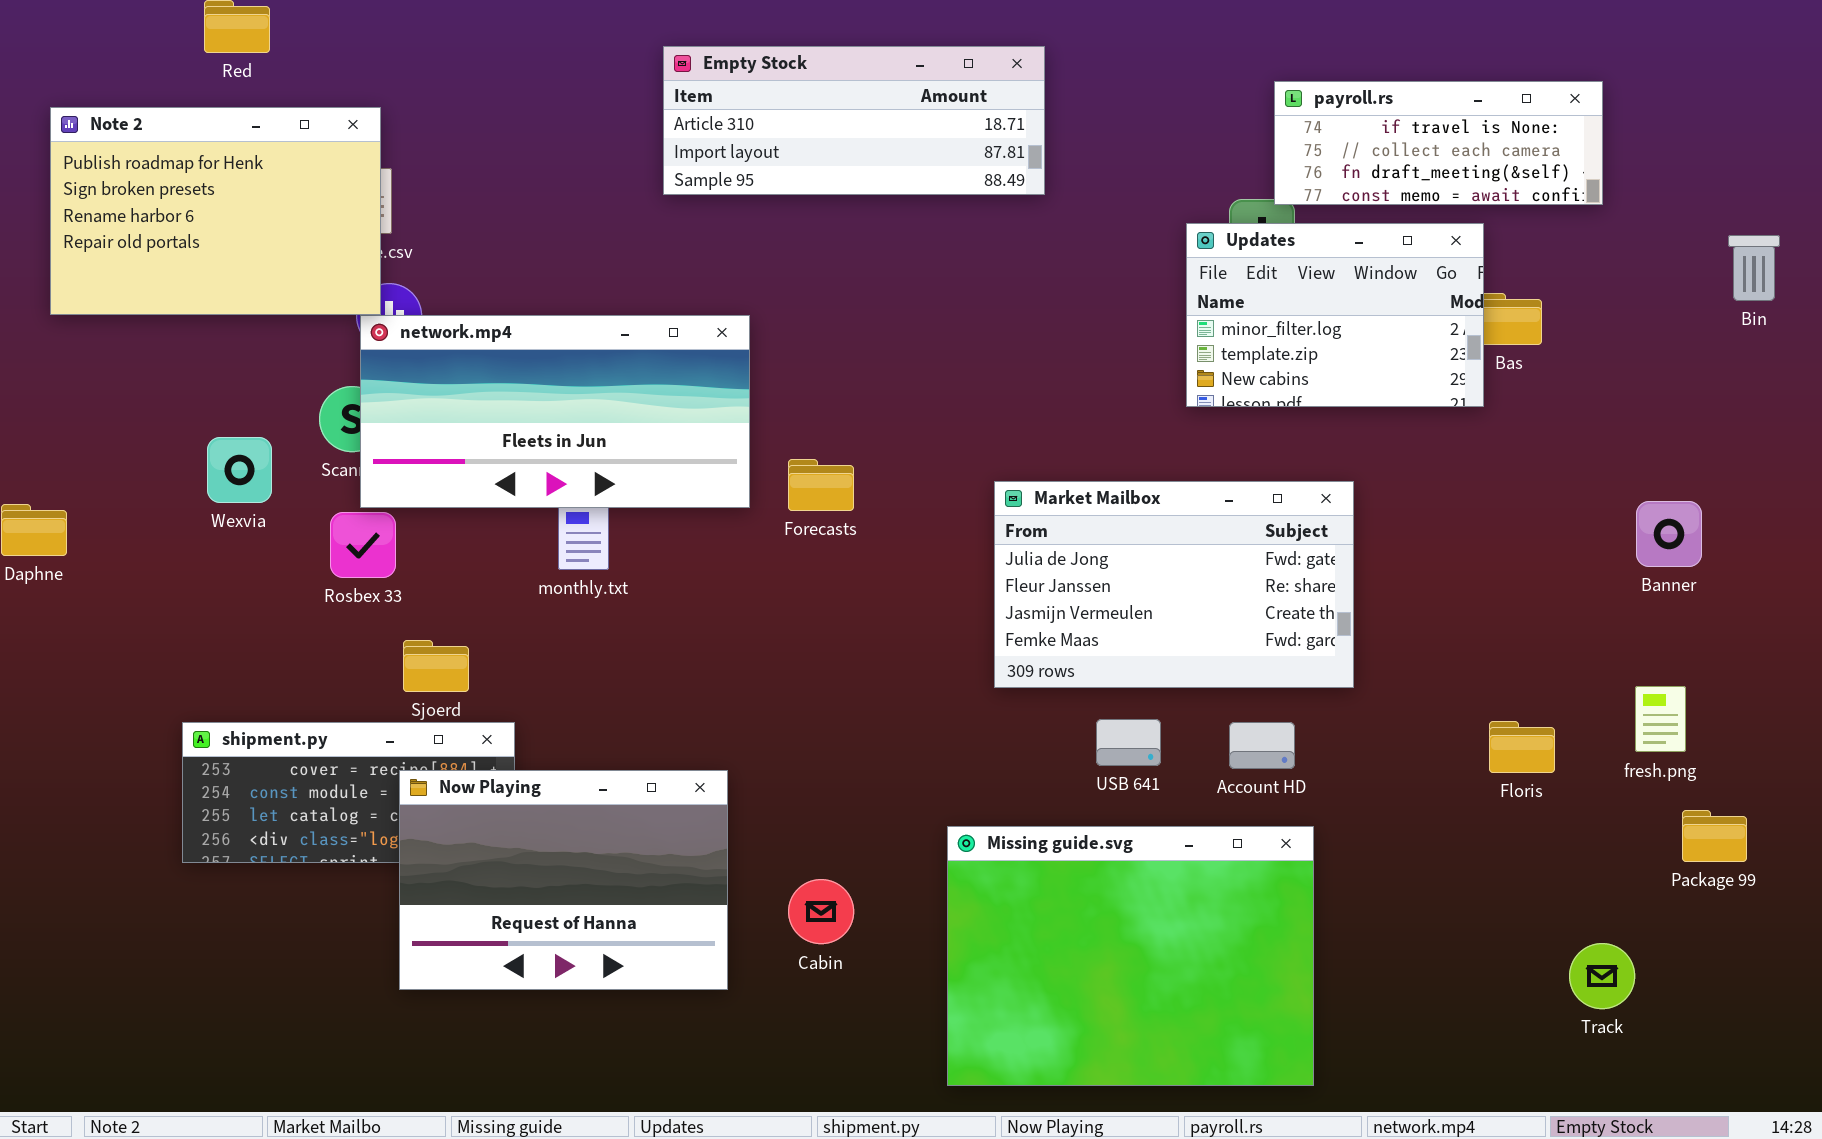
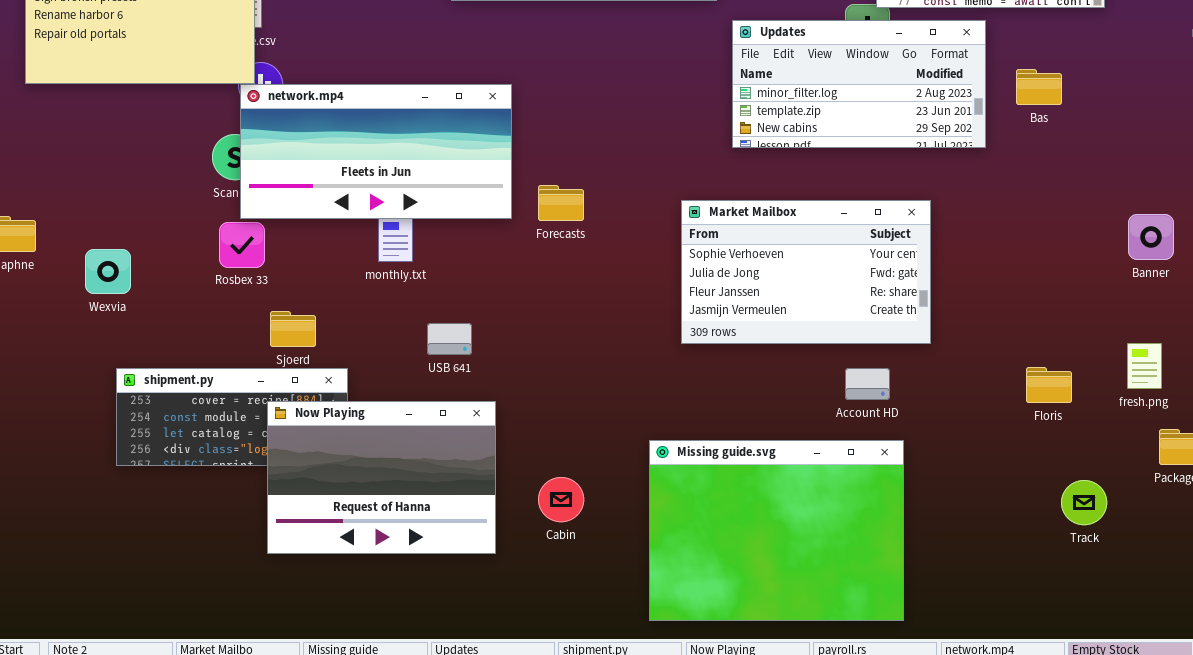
Updates: [1186,223,1484,407] -> [732,20,986,148], moved, resized
Wexvia: [207,437,272,503] -> [85,249,131,294], moved
Market Mailbox: [994,481,1354,688] -> [681,200,931,344], scrolled up 1 row
USB 641: [1096,719,1161,766] -> [427,323,472,355], moved
Track: [1569,943,1635,1009] -> [1061,480,1107,525], moved

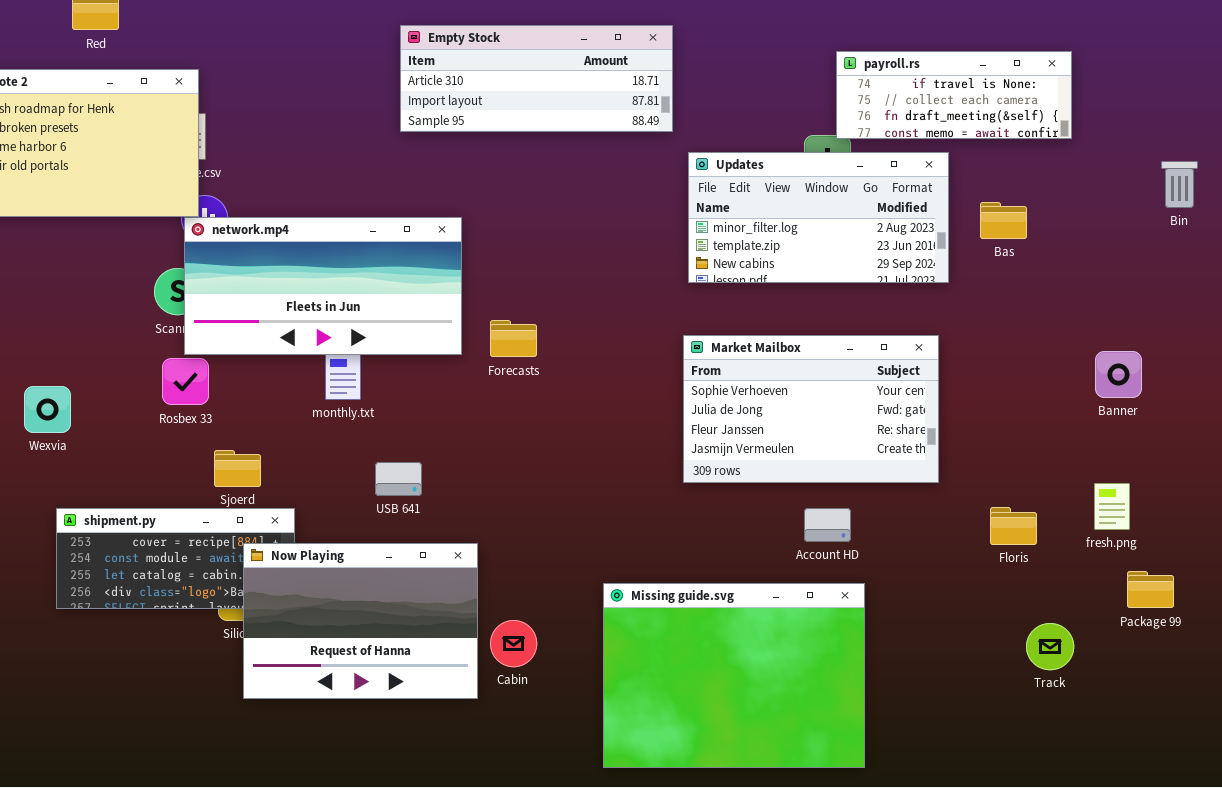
Market Mailbox: [681,200,931,344] -> [683,335,939,483], moved
Now Playing: [267,401,496,554] -> [243,543,478,699], moved

